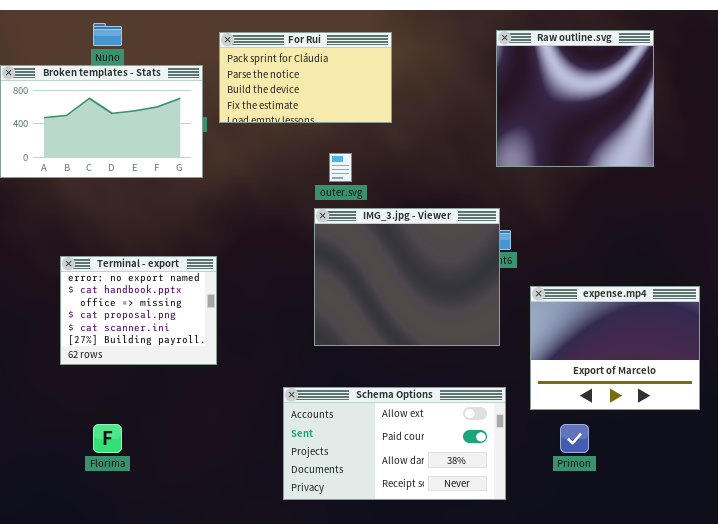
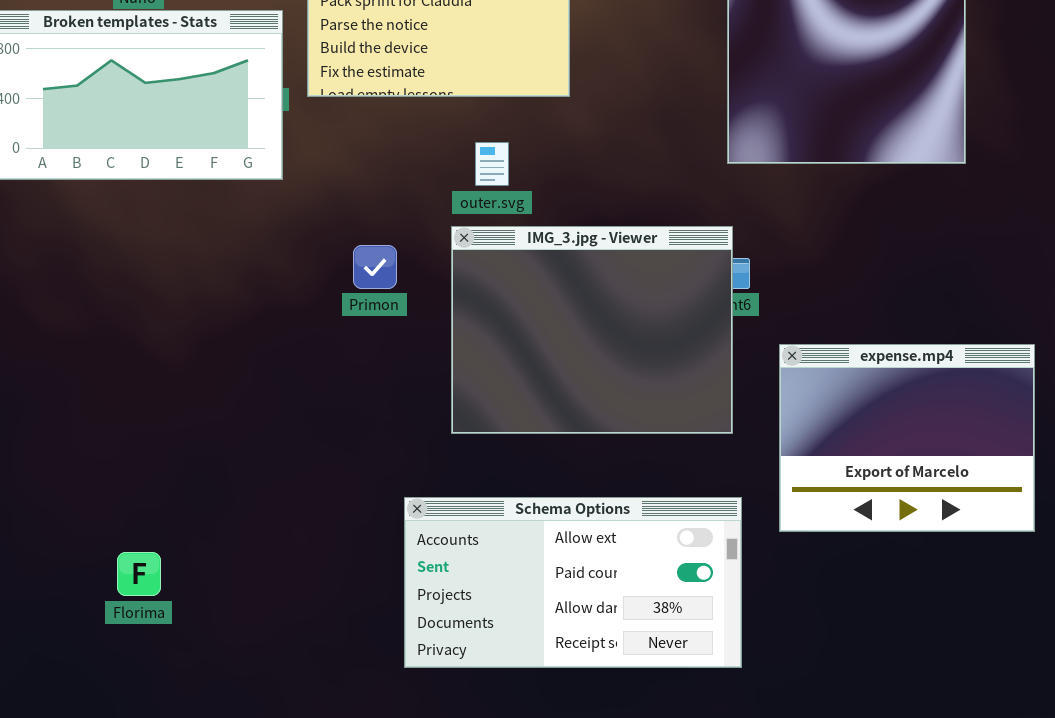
Terminal - export: [60,256,217,365] -> none, closed
Primon: [560,424,589,453] -> [353,245,397,289], moved

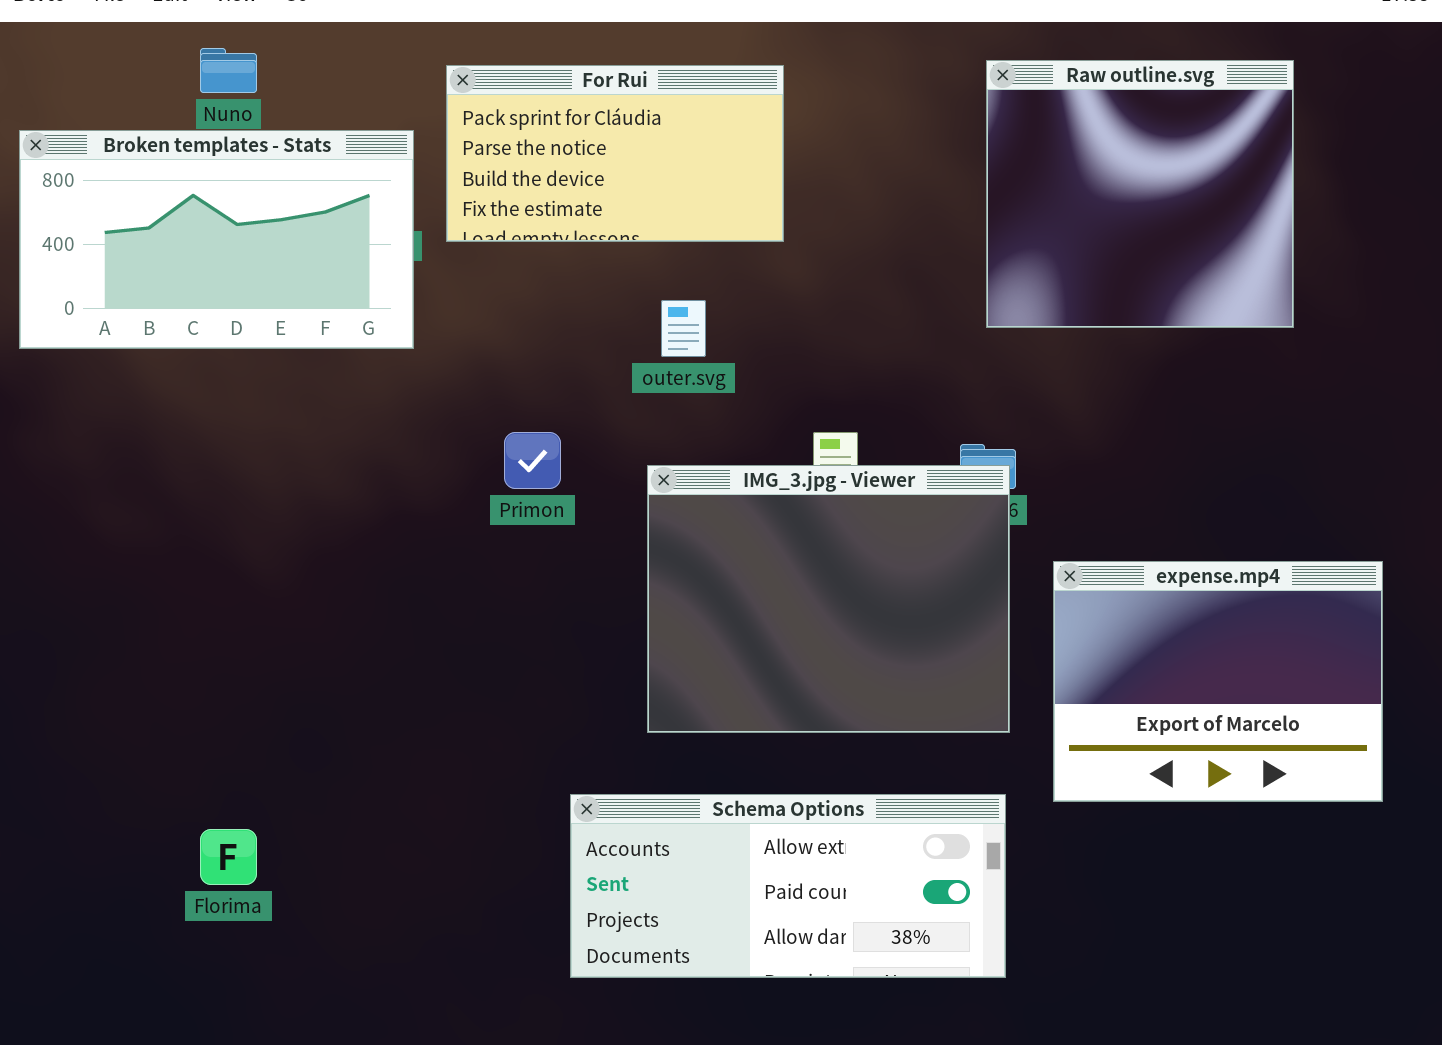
IMG_3.jpg - Viewer: [451,226,733,434] -> [647,465,1010,733], moved
Schema Options: [404,497,742,668] -> [570,794,1006,978], resized

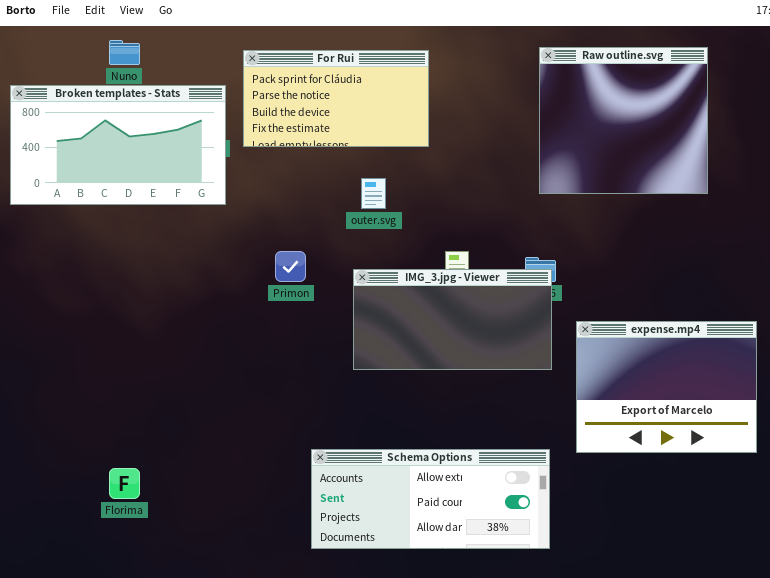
IMG_3.jpg - Viewer: [647,465,1010,733] -> [353,269,552,370], resized

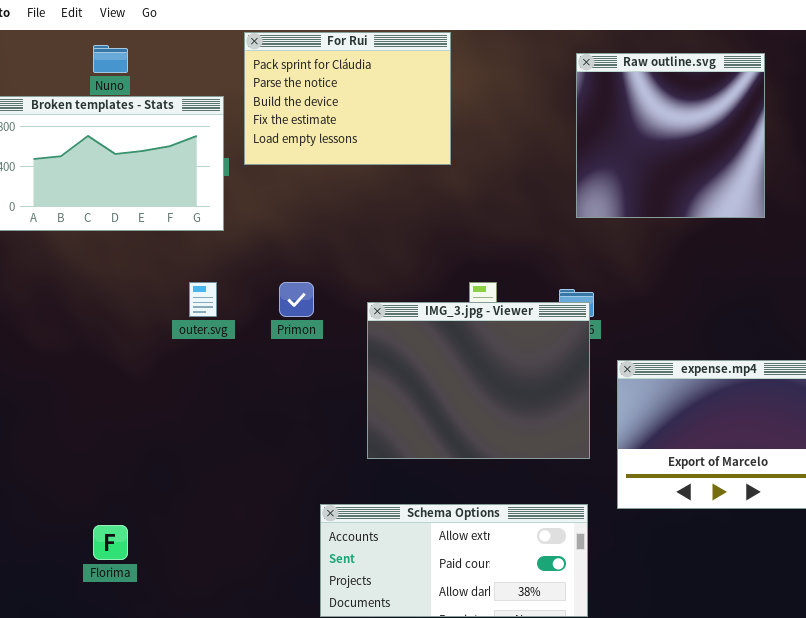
For Rui: [243,50,429,147] -> [244,32,451,165], resized
outer.svg: [361,178,386,209] -> [189,282,217,317], moved
IMG_3.jpg - Viewer: [353,269,552,370] -> [367,302,590,459], resized

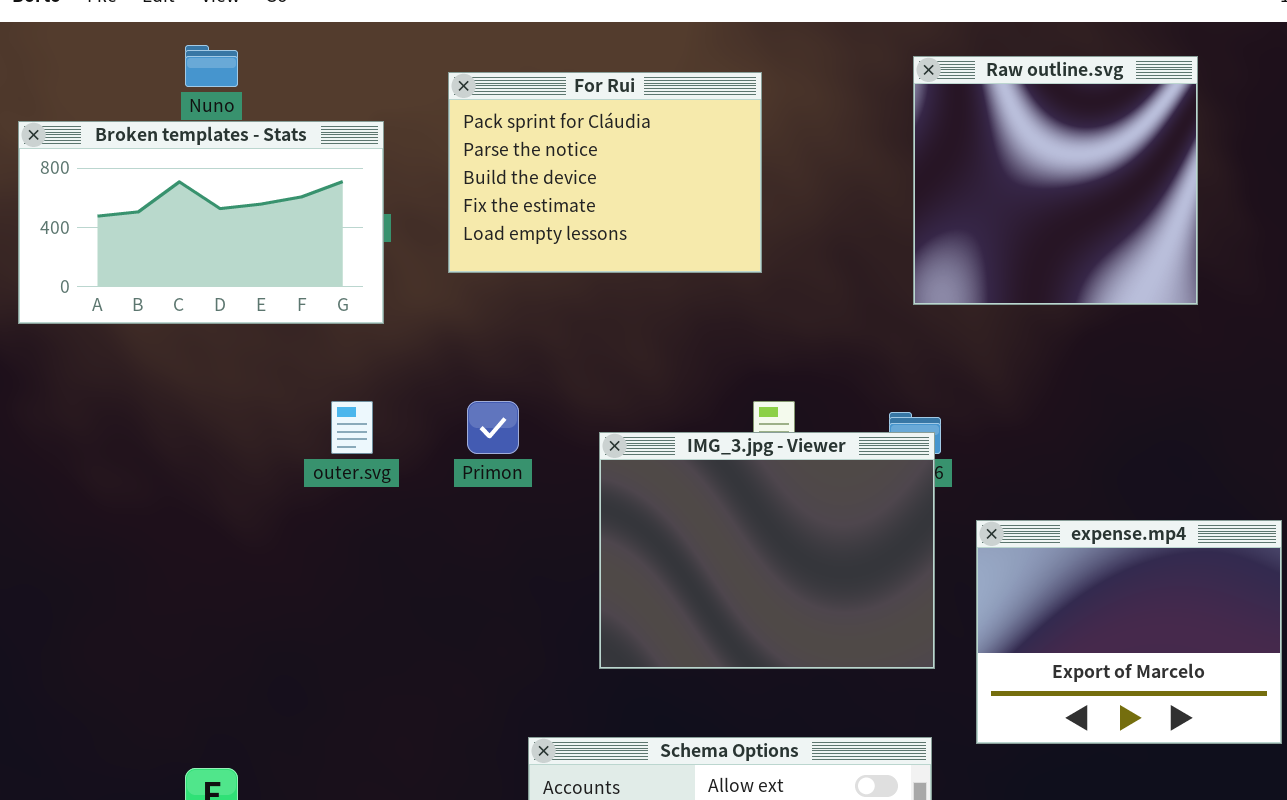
For Rui: [244,32,451,165] -> [448,72,762,273], moved

